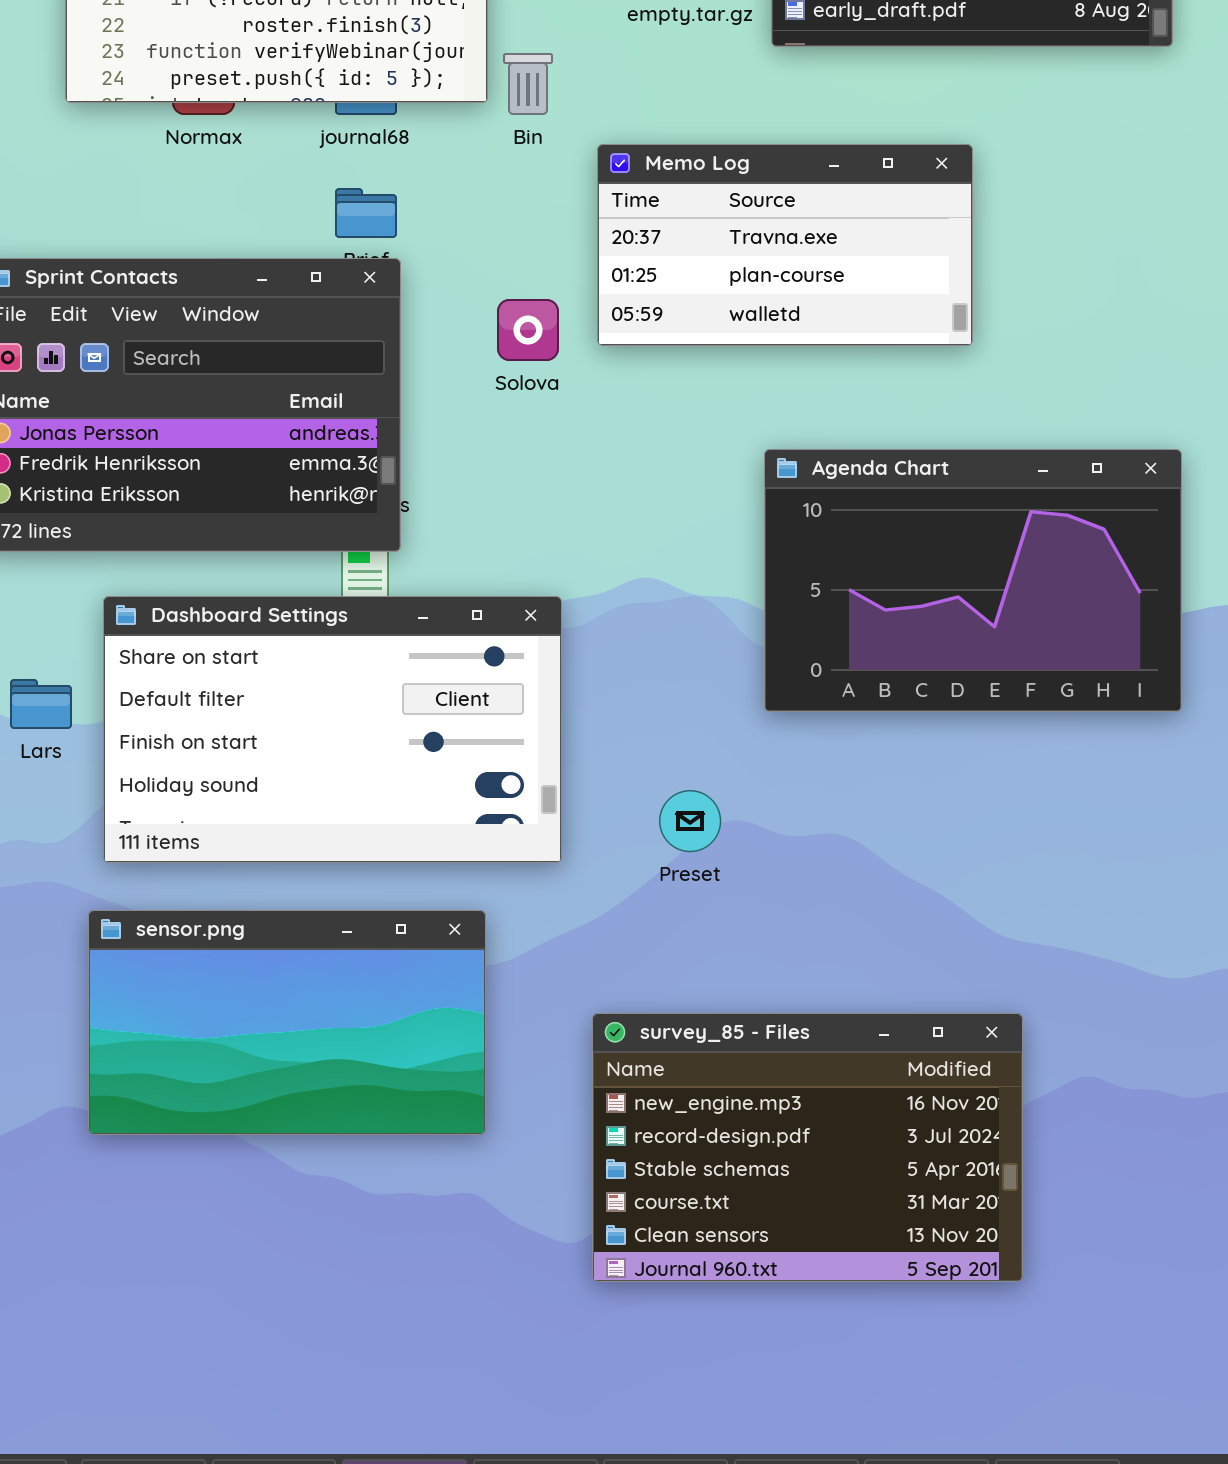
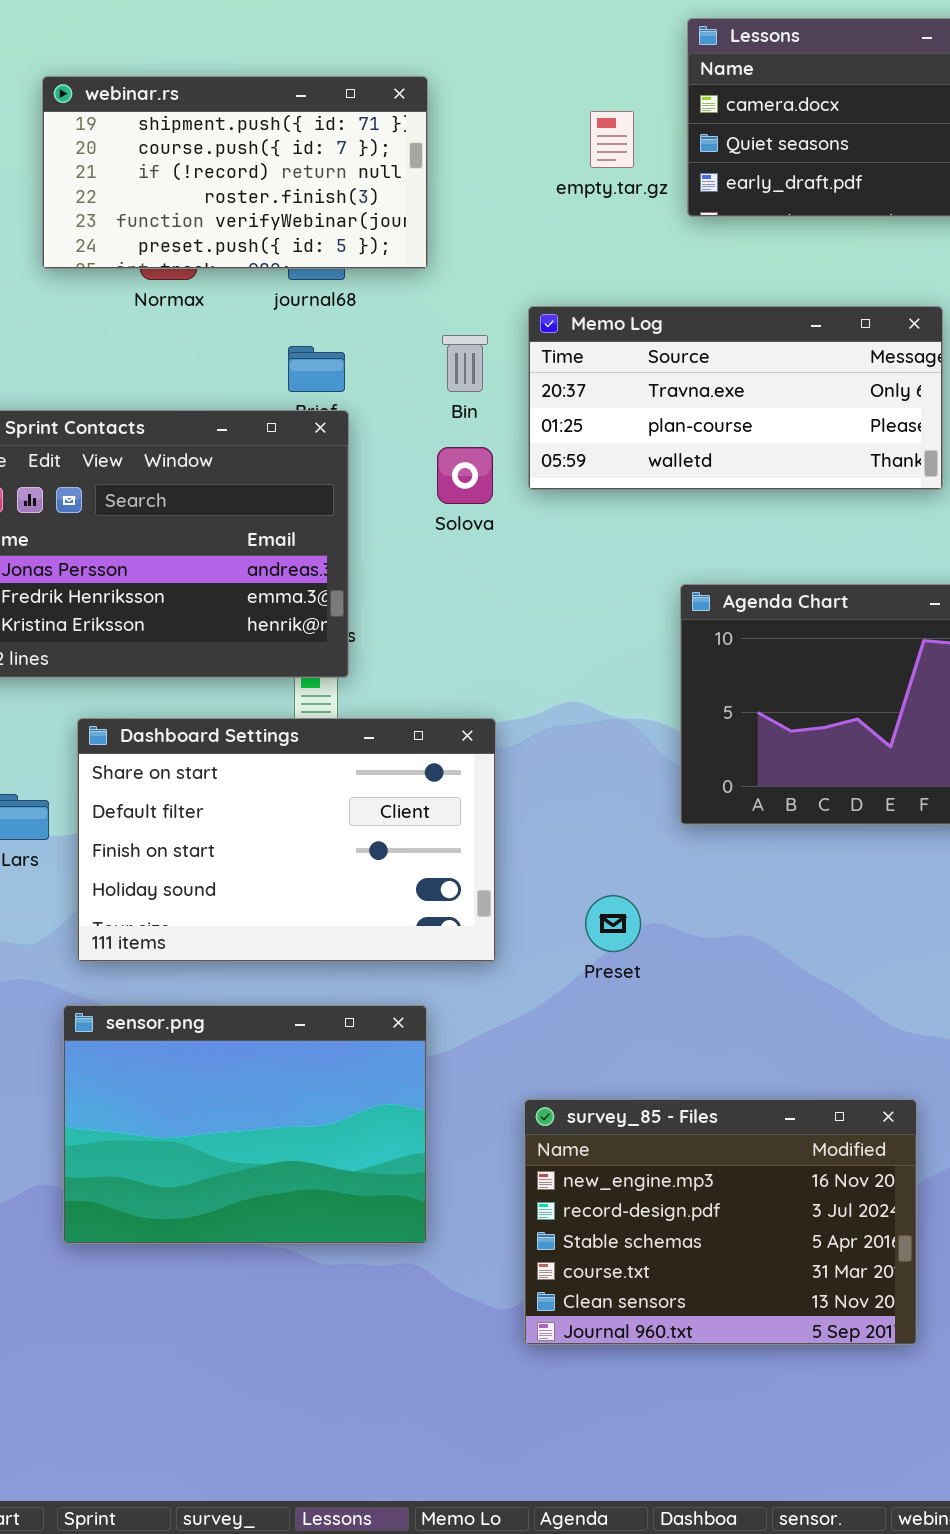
Bin: [503,53,553,115] -> [442,335,488,392], moved
Memo Log: [597,144,973,346] -> [528,306,943,490], resized
sensor.png: [88,910,486,1135] -> [63,1005,427,1244], resized

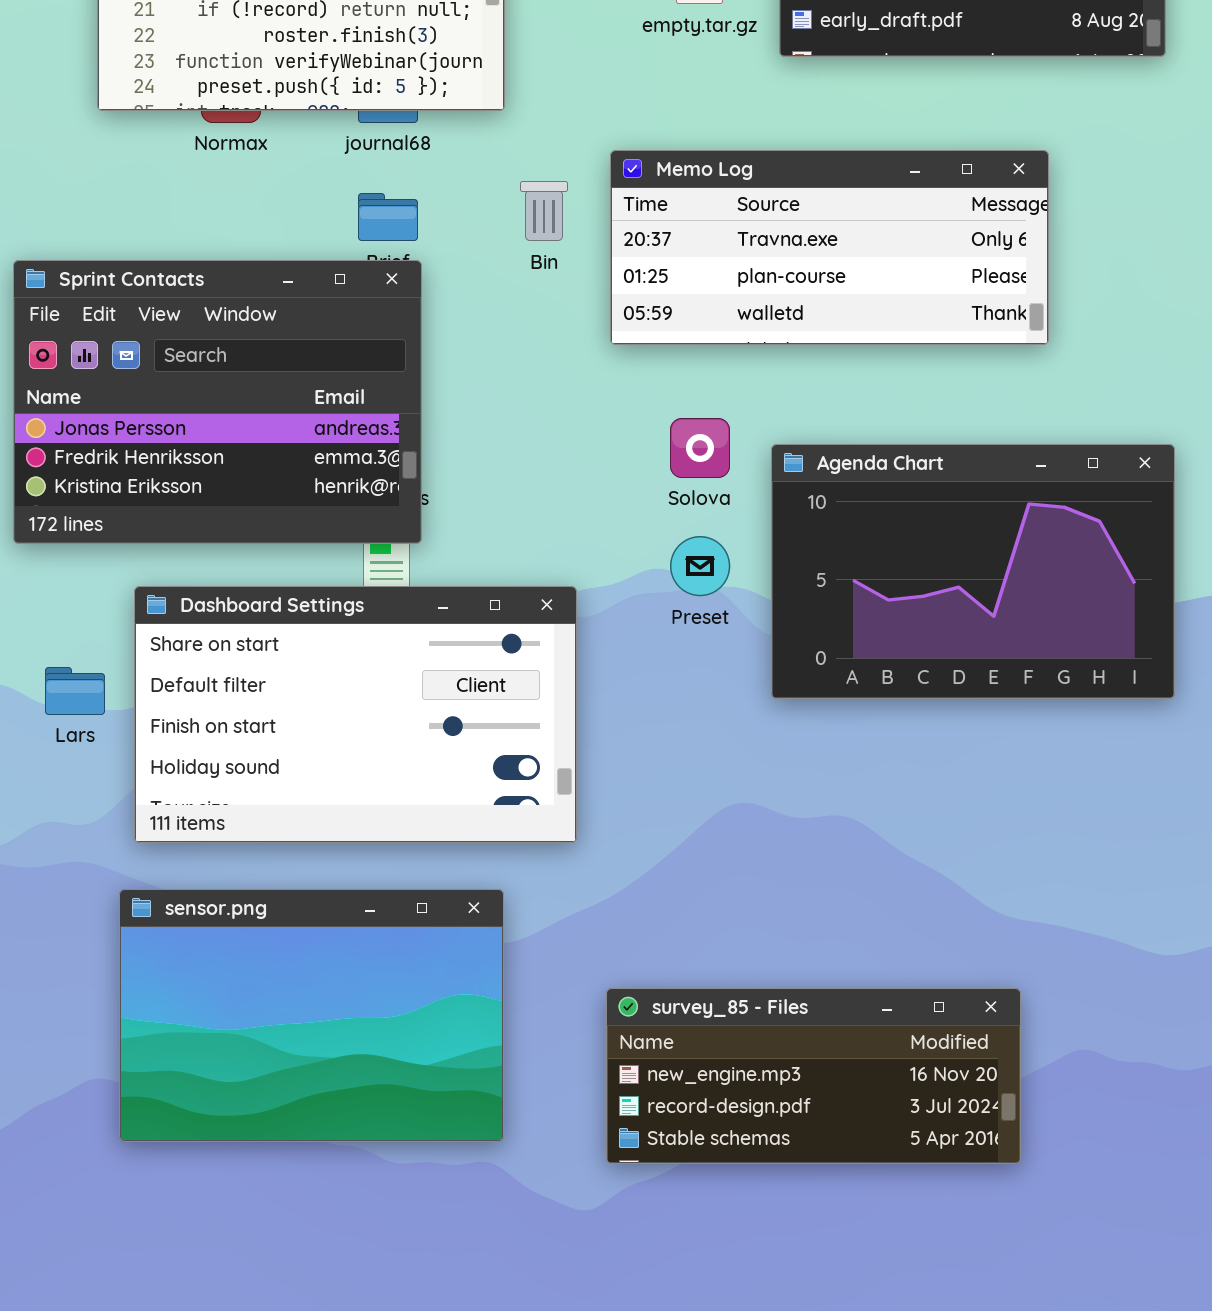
Solova: [437,447,493,504] -> [670,418,730,478], moved
Preset: [585,895,641,952] -> [670,536,730,596], moved
survey_85 - Files: [524,1099,917,1345] -> [606,988,1021,1164], resized

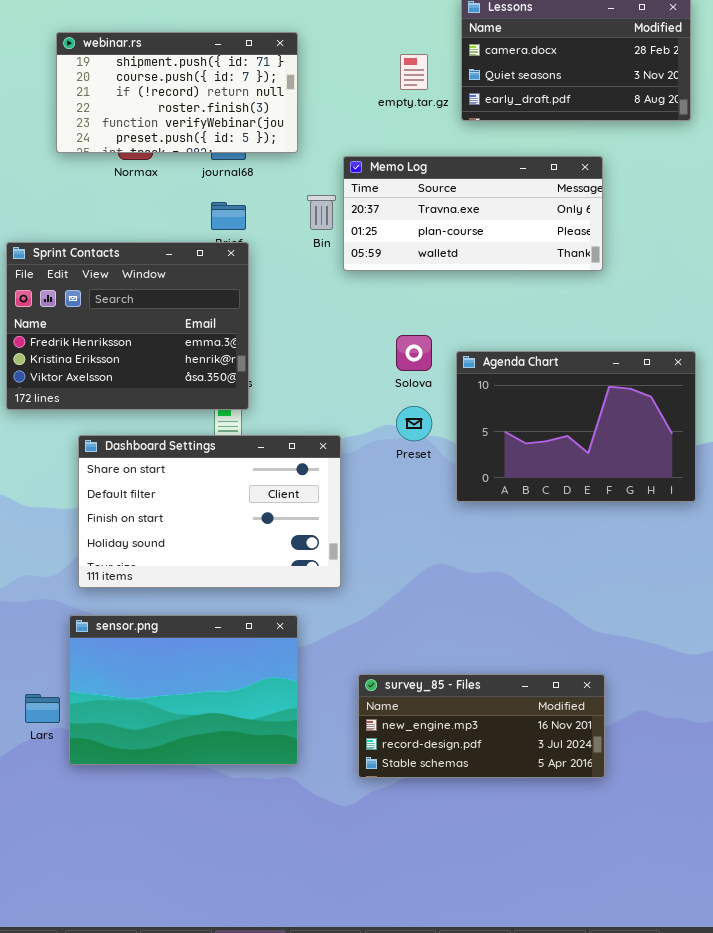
Memo Log: [610,150,1049,345] -> [343,156,603,271], moved
Sprint Contacts: [13,260,422,544] -> [6,242,249,410], scrolled down 1 row
Lars: [45,667,105,715] -> [25,694,60,723], moved

